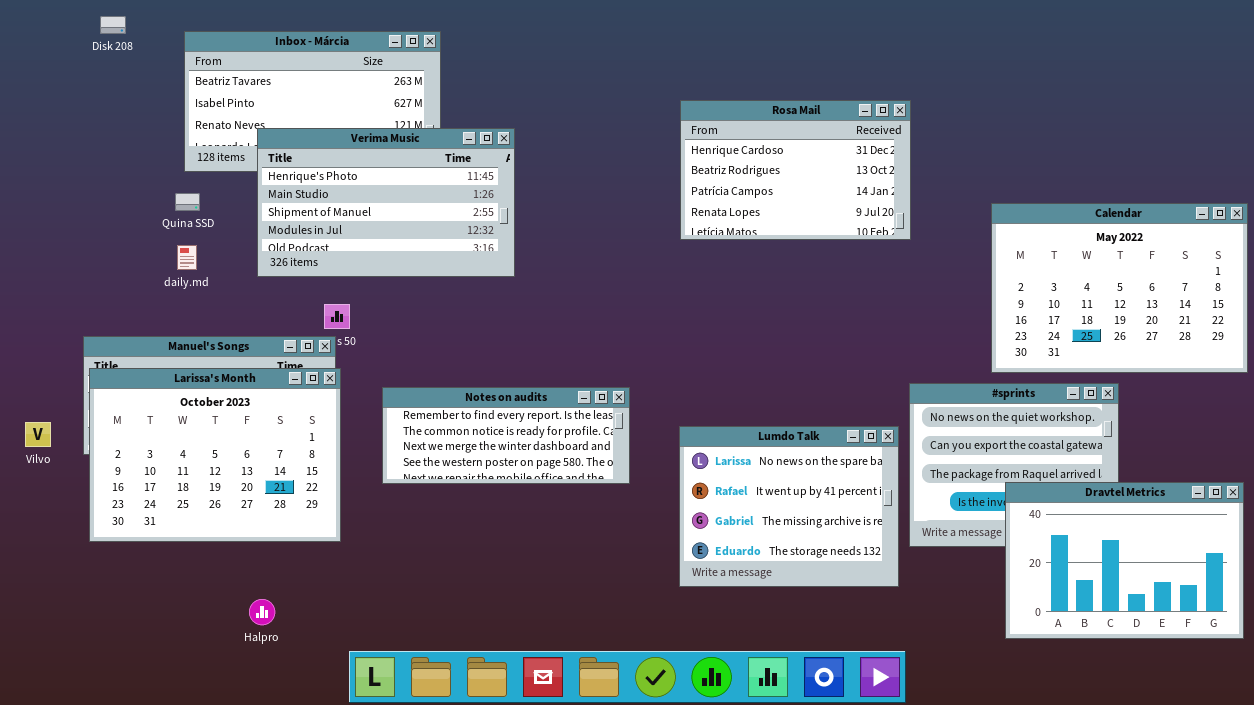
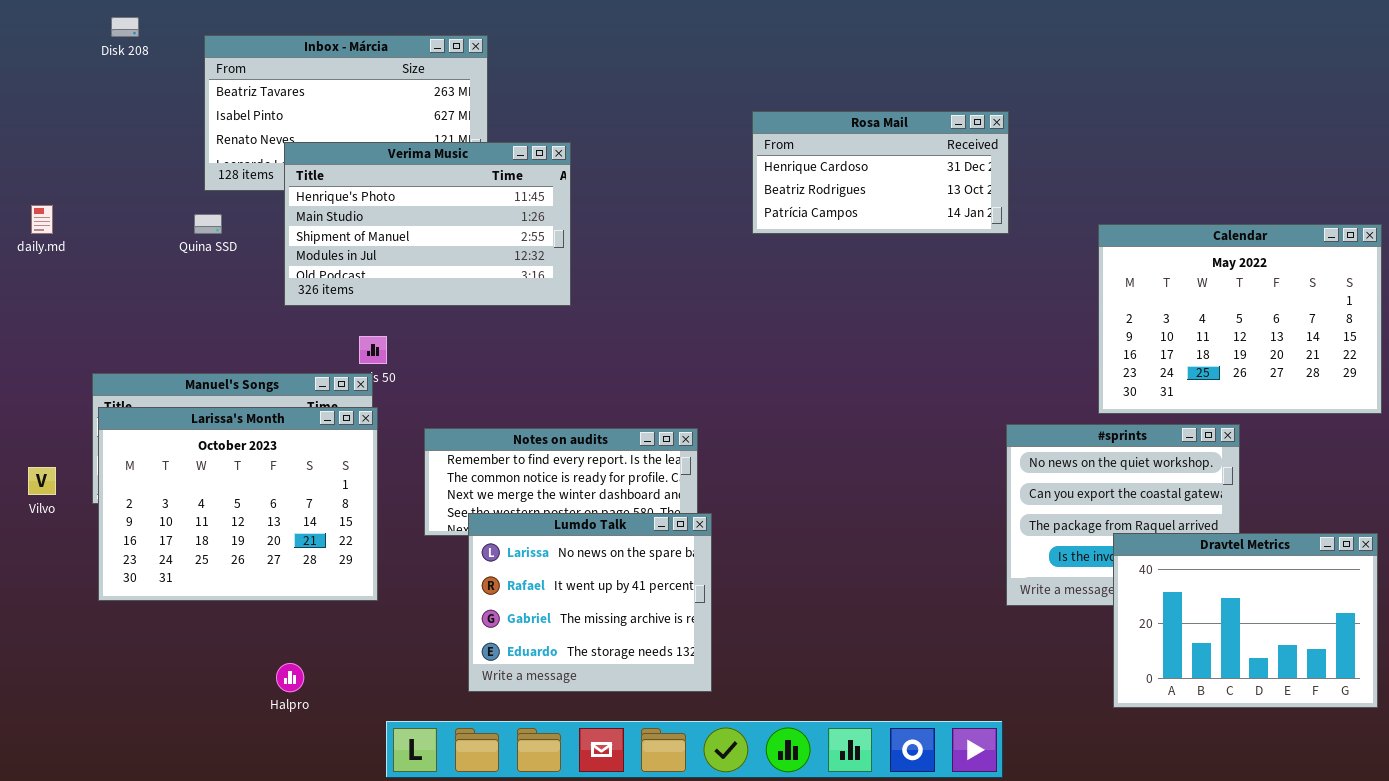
Rosa Mail: [680,100,911,240] -> [752,111,1009,234], resized
daily.md: [177,245,197,270] -> [31,205,53,234], moved
Lumdo Talk: [679,426,899,587] -> [468,513,712,692], moved

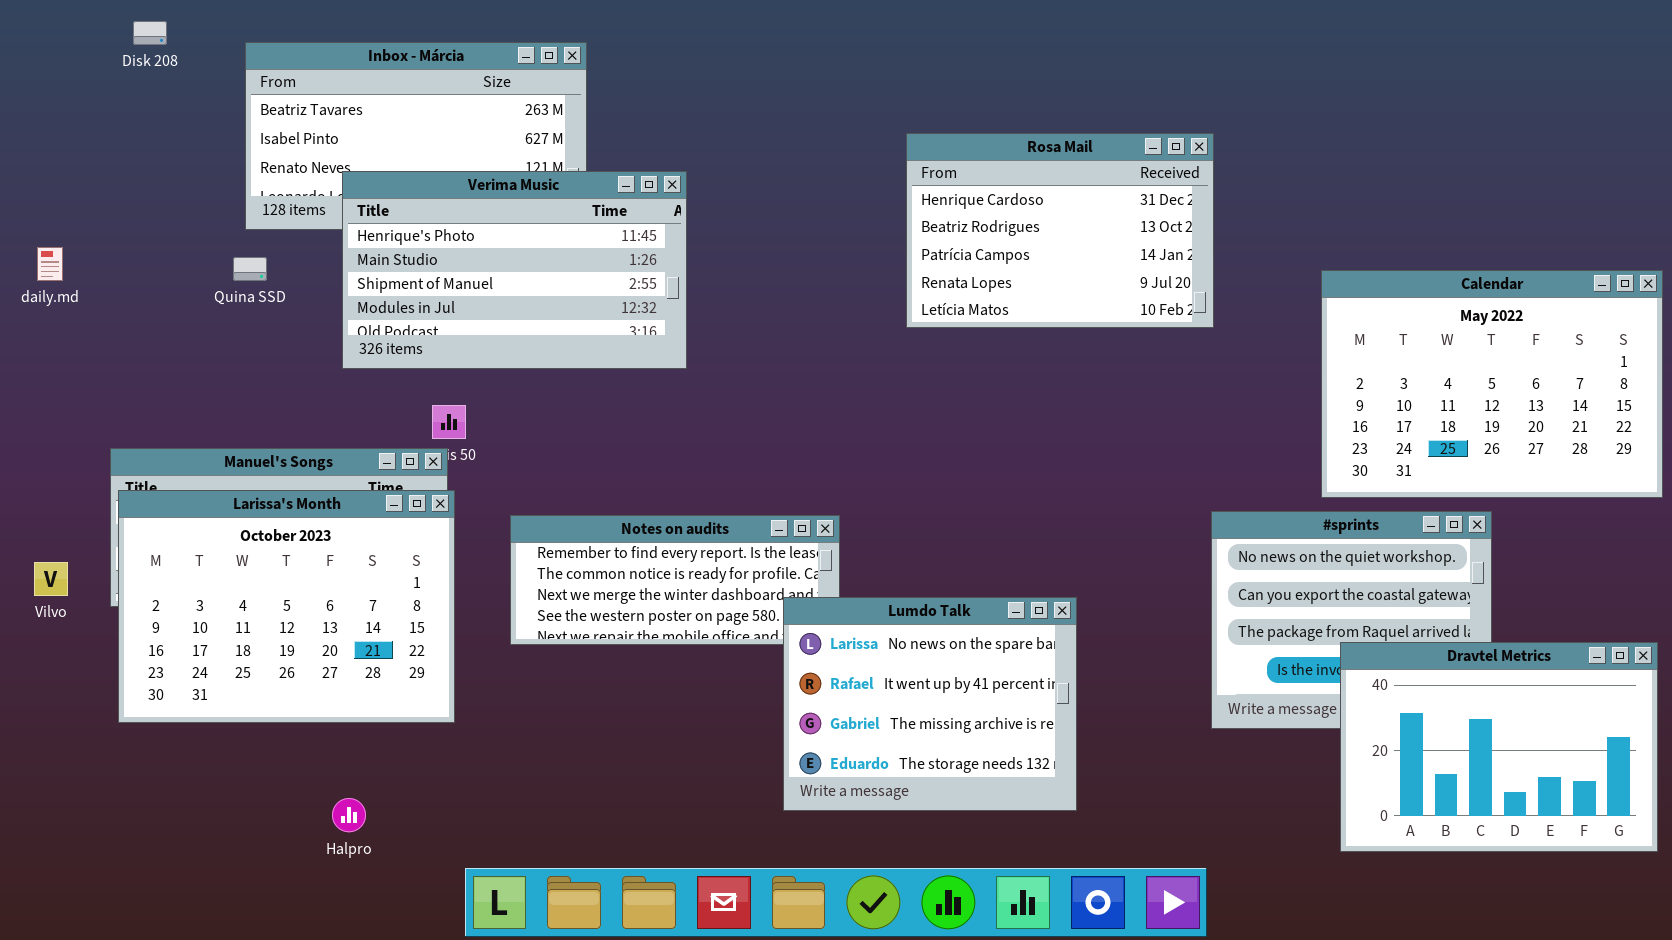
Rosa Mail: [752,111,1009,234] -> [906,133,1214,328], resized
Lumdo Talk: [468,513,712,692] -> [783,597,1077,811], moved

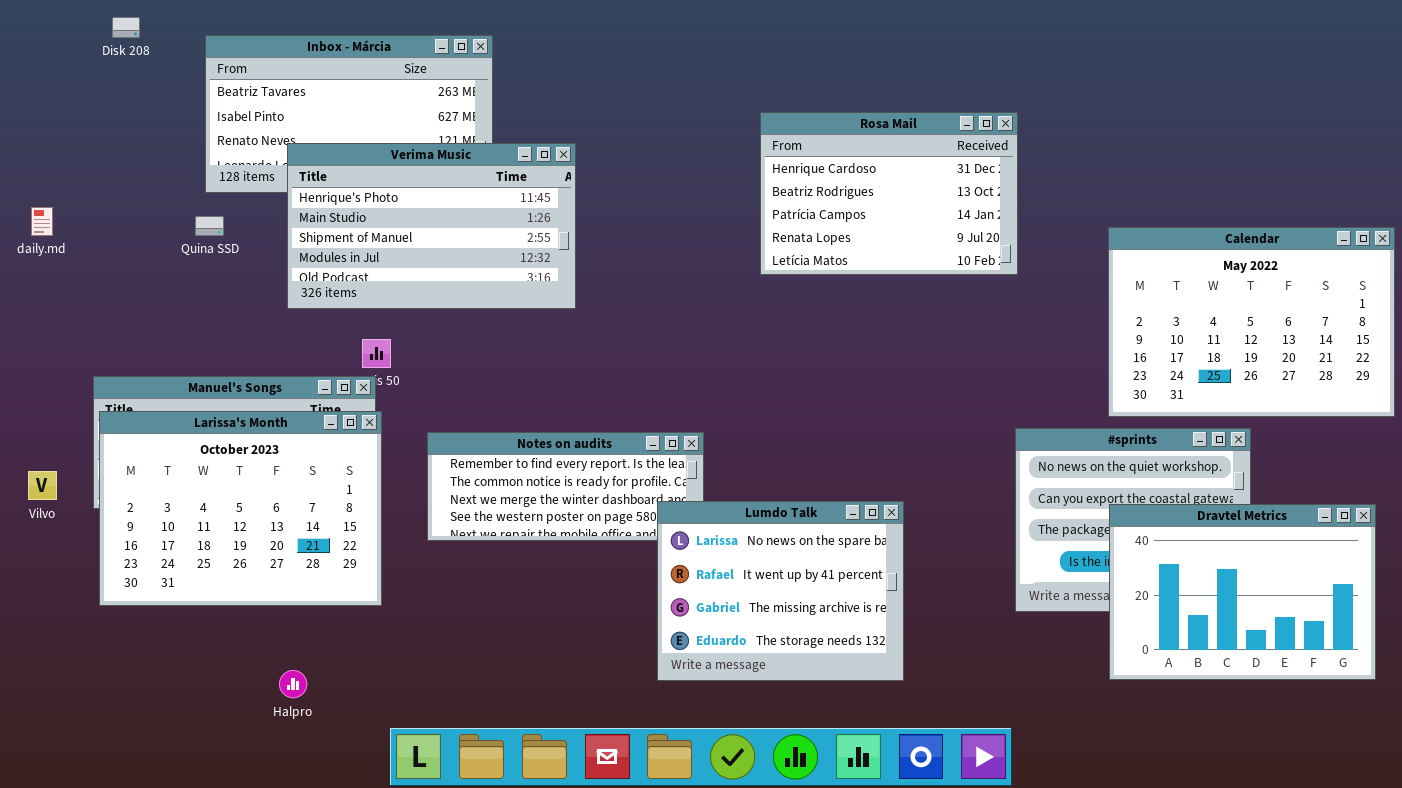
Dravtel Metrics: [1340,642,1658,852] -> [1109,504,1376,680], moved

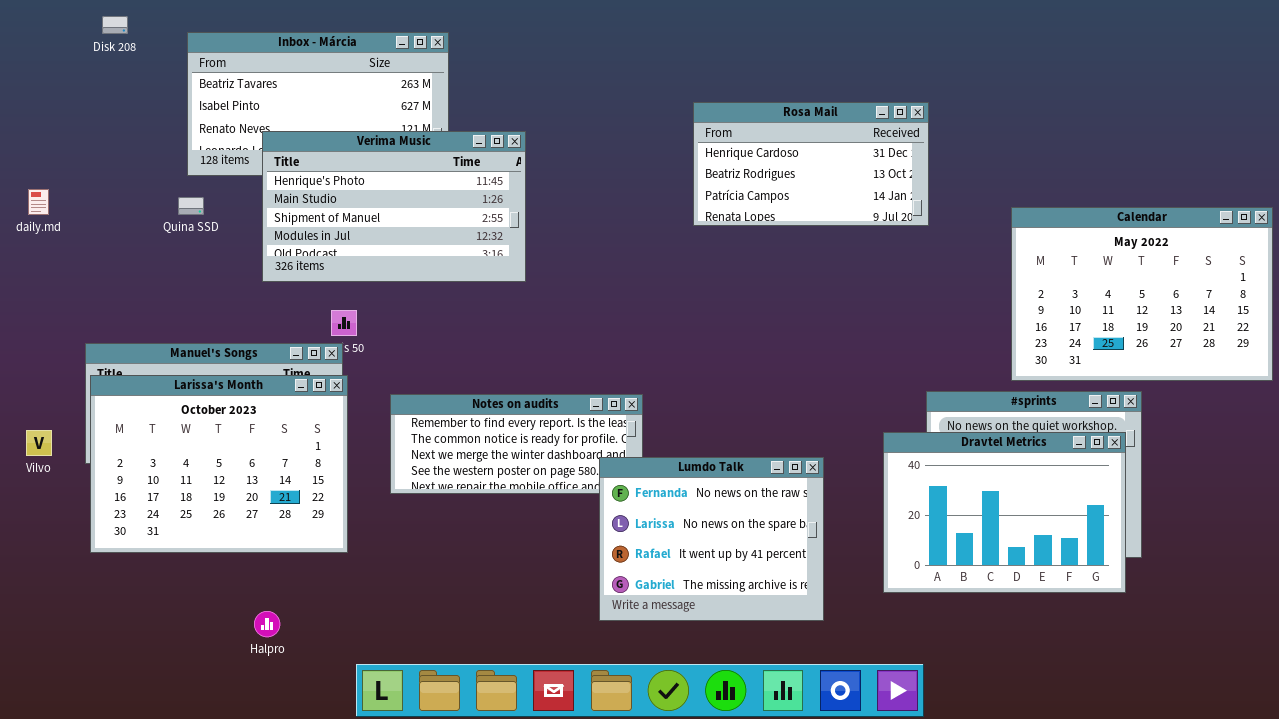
Rosa Mail: [760,112,1018,275] -> [693,102,929,226], resized
Lumdo Talk: [657,501,904,681] -> [599,457,824,621], scrolled up 1 row
Dravtel Metrics: [1109,504,1376,680] -> [883,432,1126,593], moved

